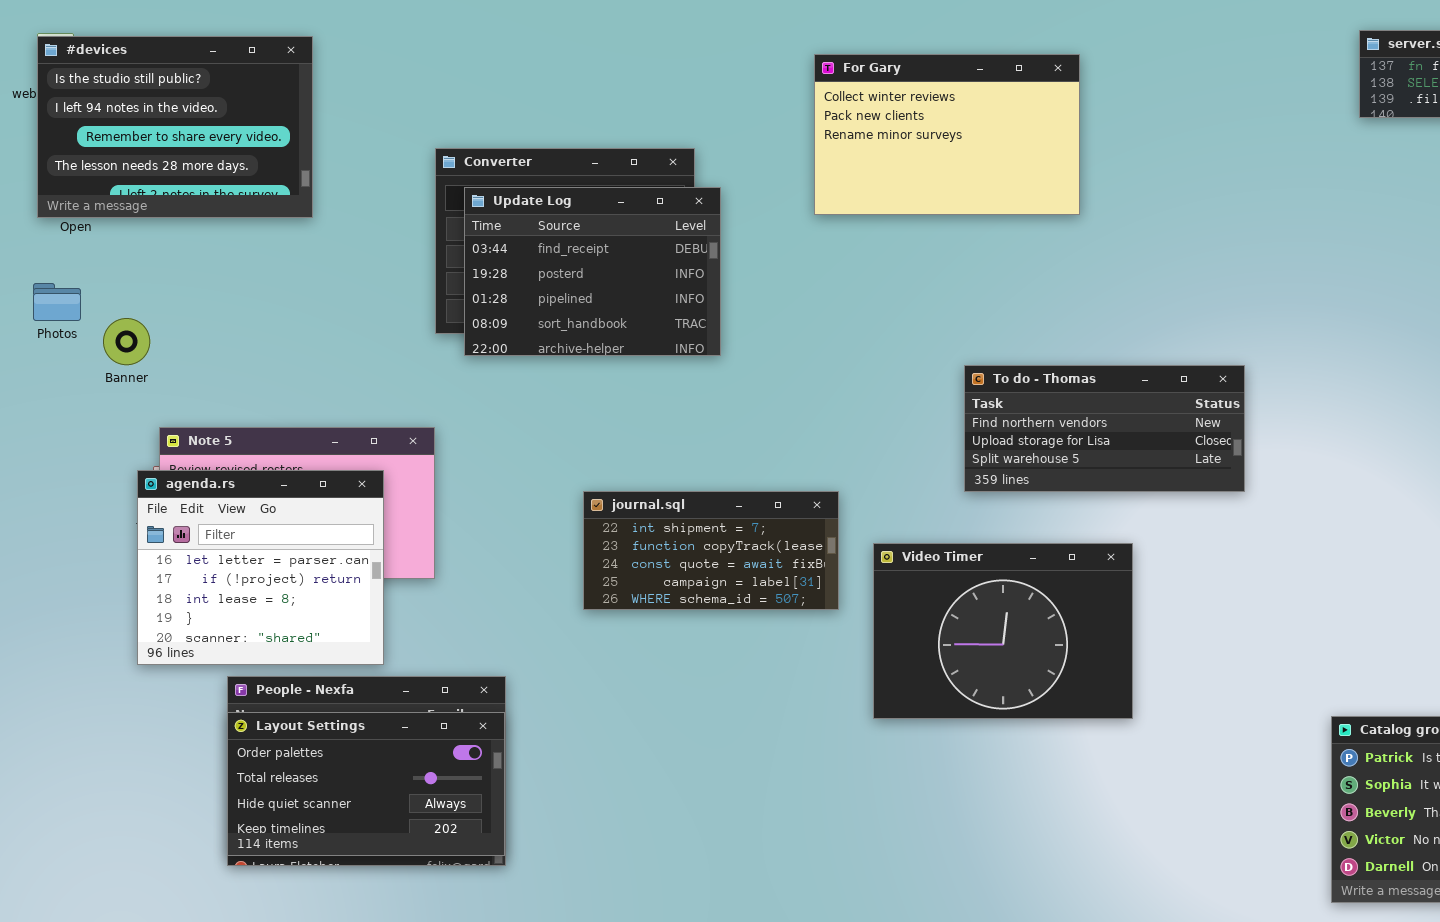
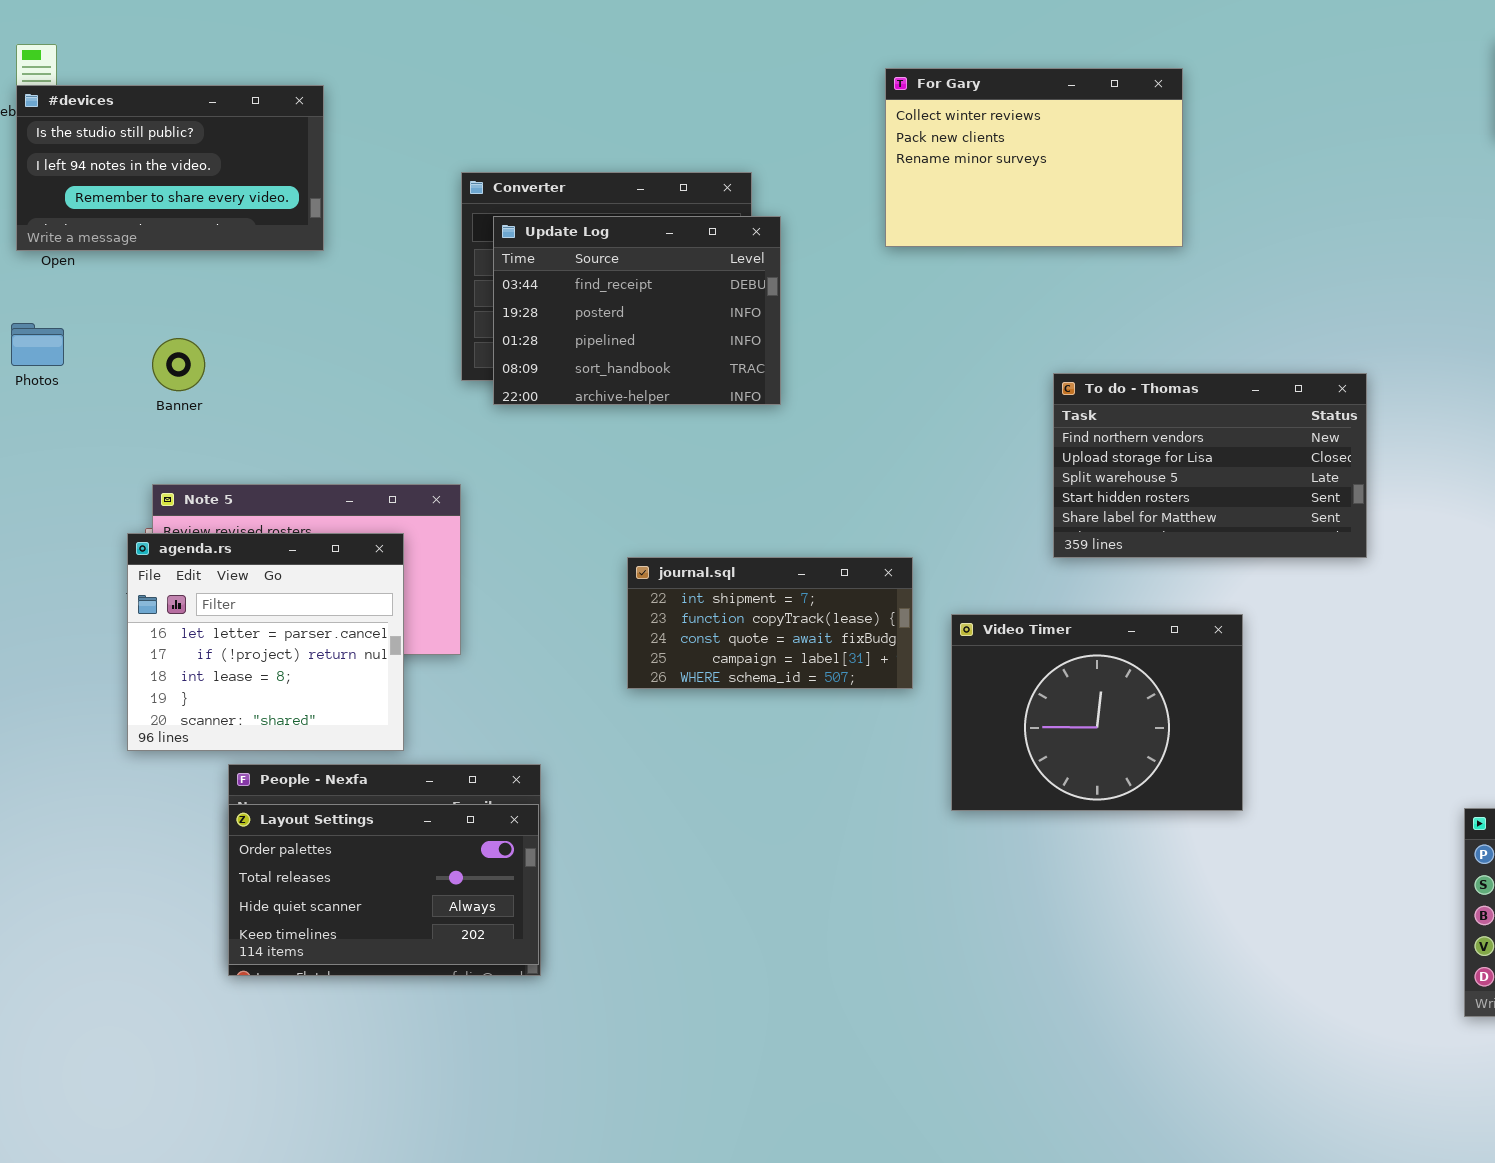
#devices: [37,36,313,218] -> [16,85,324,251], resized
Banner: [103,318,150,365] -> [152,338,205,391], moved
To do - Thomas: [964,365,1245,492] -> [1053,373,1367,558], resized

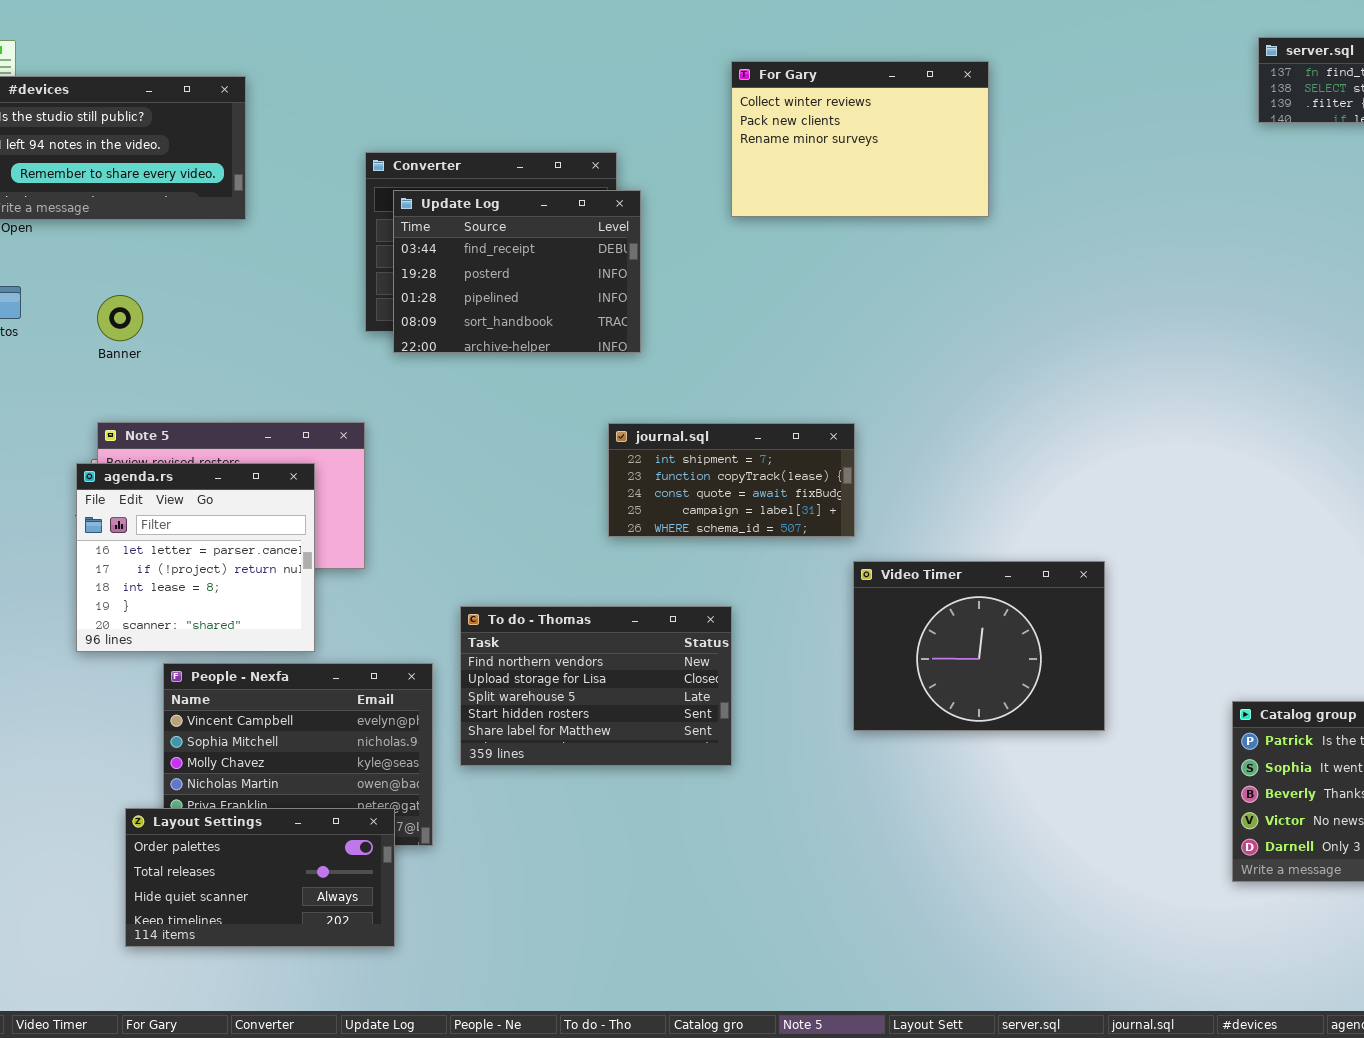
To do - Thomas: [1053,373,1367,558] -> [460,606,732,766], moved
journal.sql: [627,557,913,689] -> [608,423,855,537], moved
Video Timer: [951,614,1243,811] -> [853,561,1105,731], moved
Layout Settings: [228,804,539,965] -> [125,808,395,947], moved

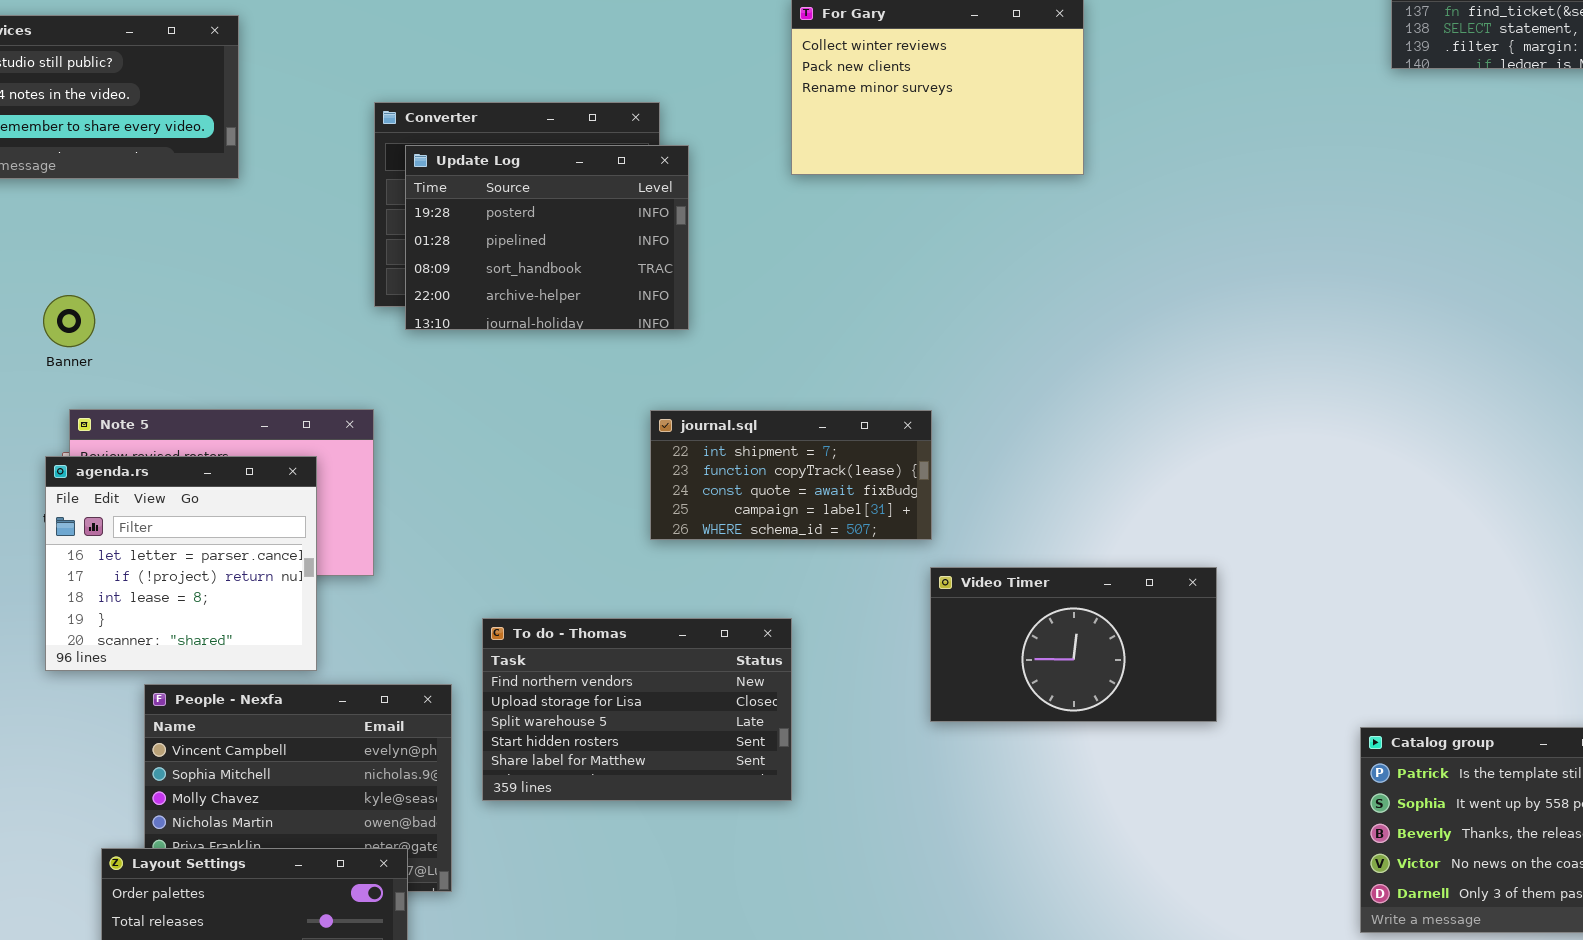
Update Log: [393,190,641,353] -> [405,145,689,330], scrolled down 1 row
Banner: [97,295,143,341] -> [43,295,95,347], moved
Video Timer: [853,561,1105,731] -> [930,567,1217,722], resized

